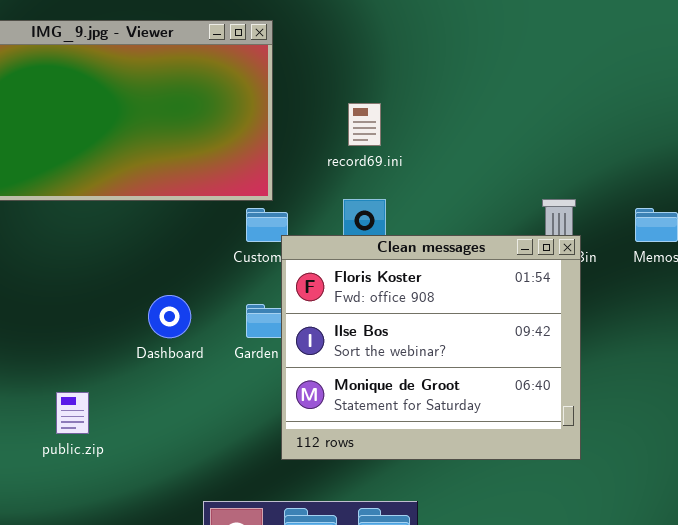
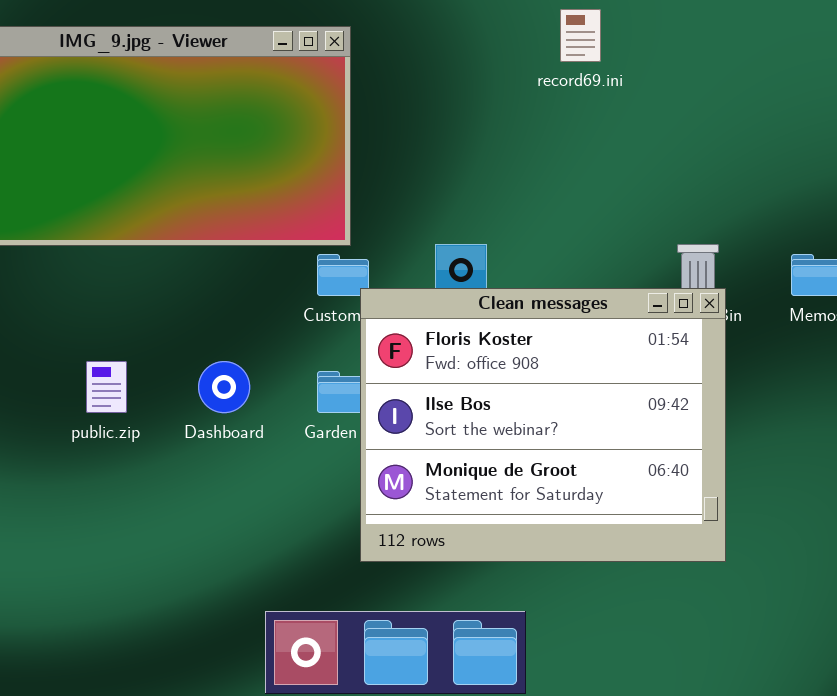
record69.ini: [348,103,381,146] -> [560,9,601,62], moved
public.zip: [56,392,89,434] -> [86,361,127,413], moved

